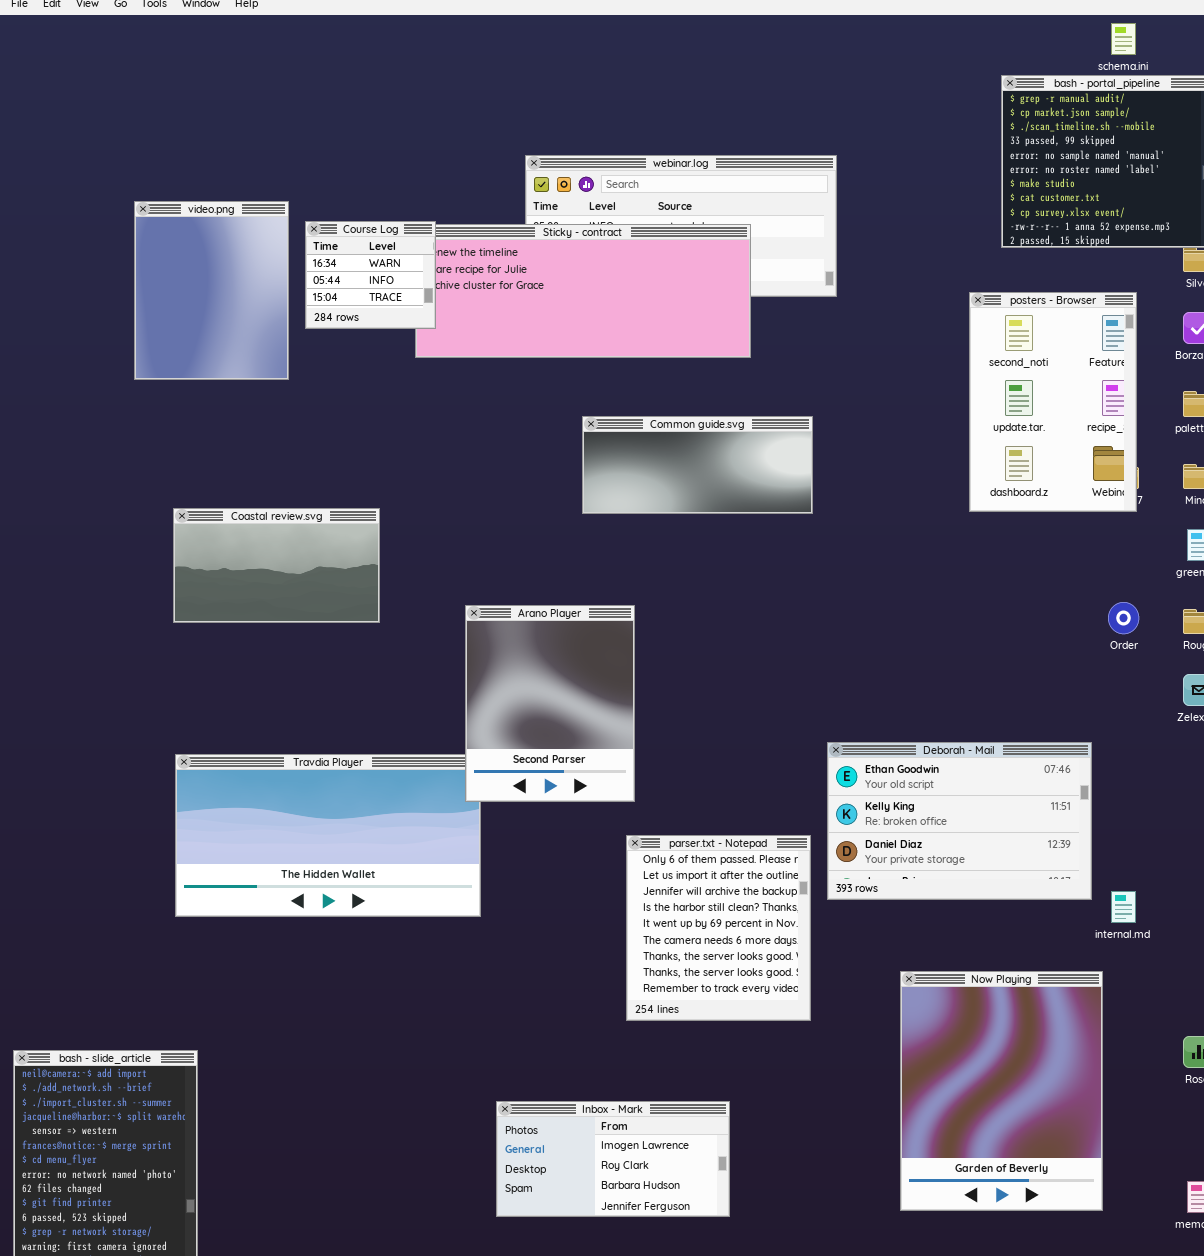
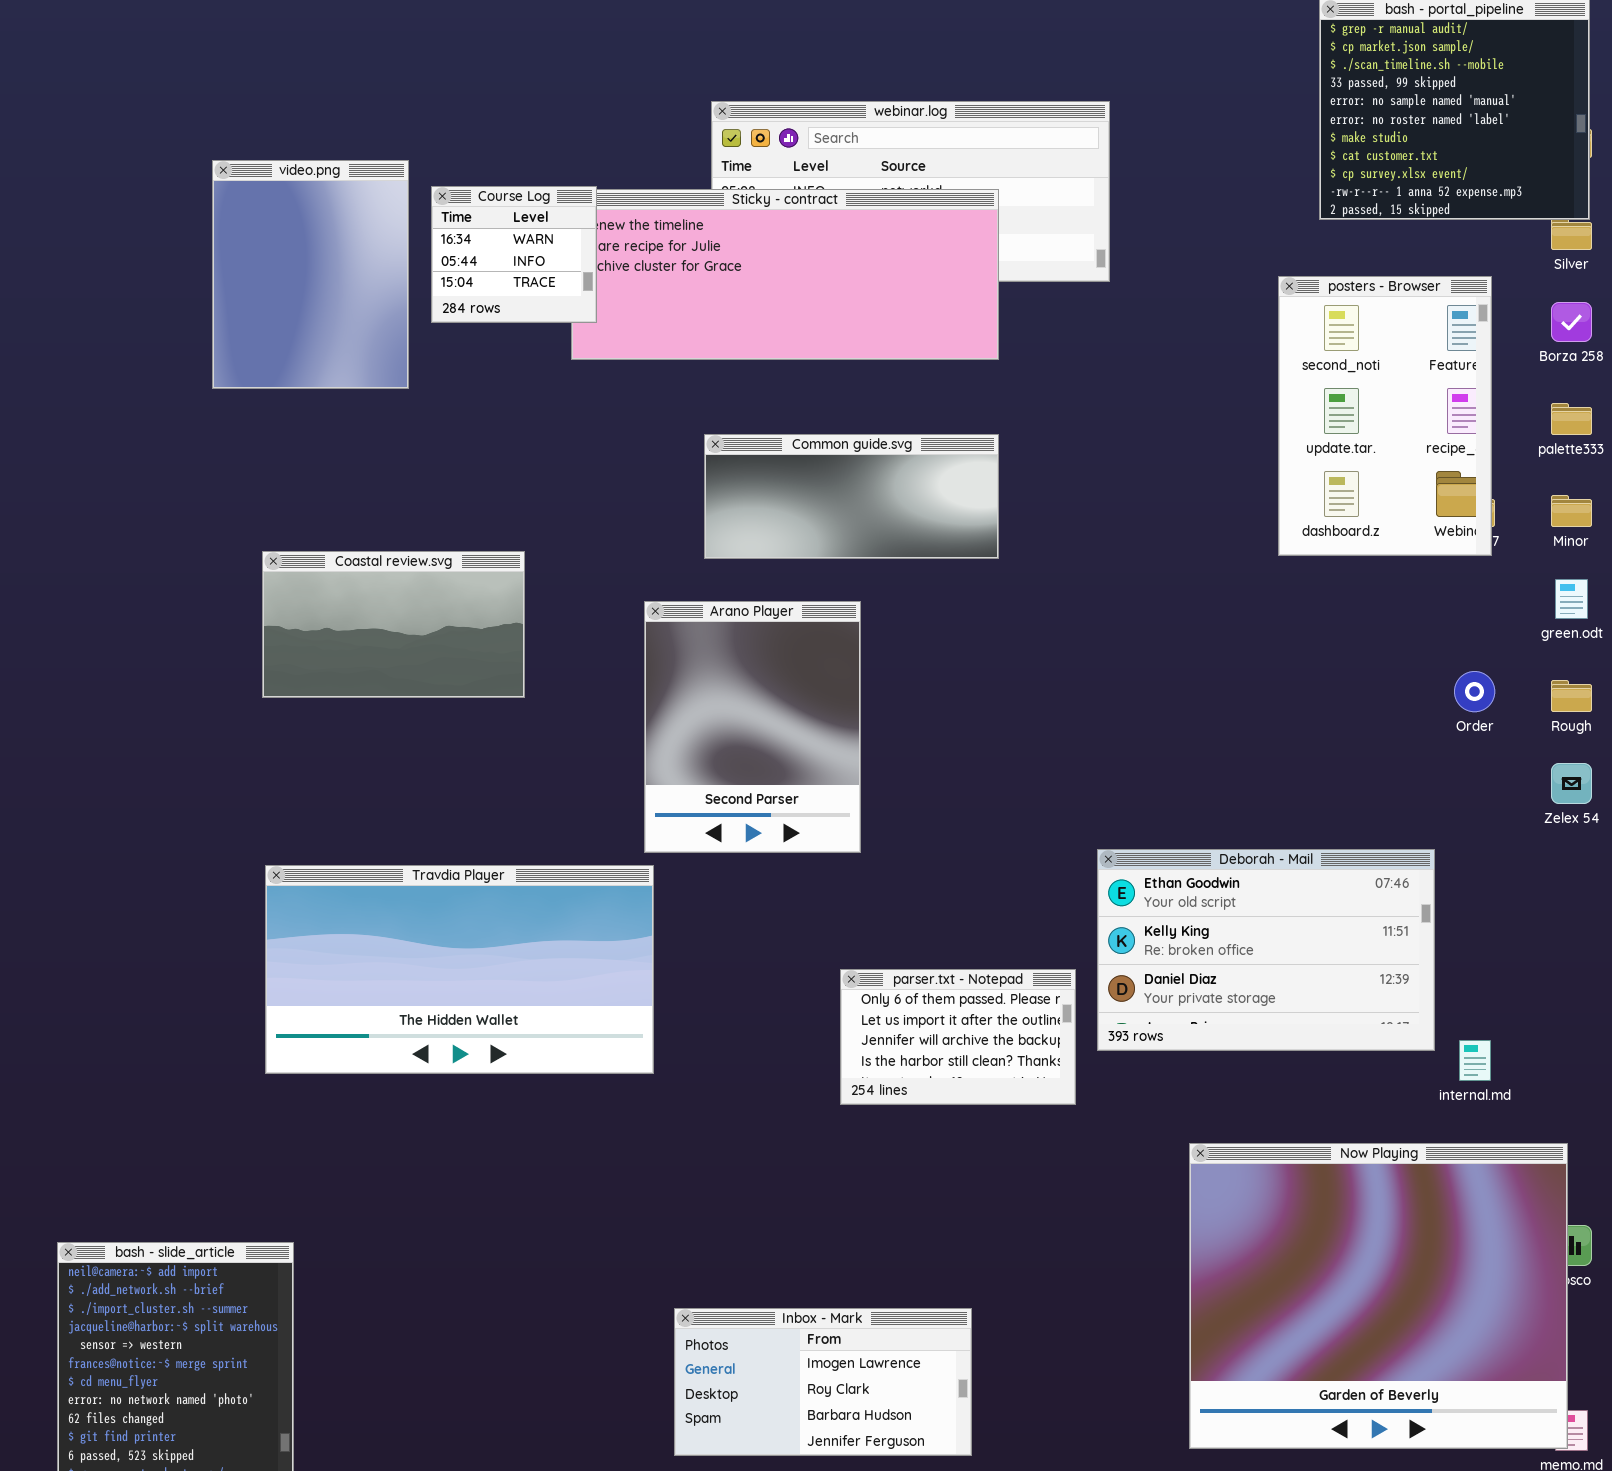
Common guide.svg: [582,416,813,514] -> [704,434,999,559], moved
Arano Player: [465,605,635,802] -> [644,601,861,853], moved
parser.txt - Notepad: [626,835,811,1021] -> [840,969,1076,1105], resized
Now Playing: [900,971,1103,1211] -> [1189,1143,1568,1449], resized

